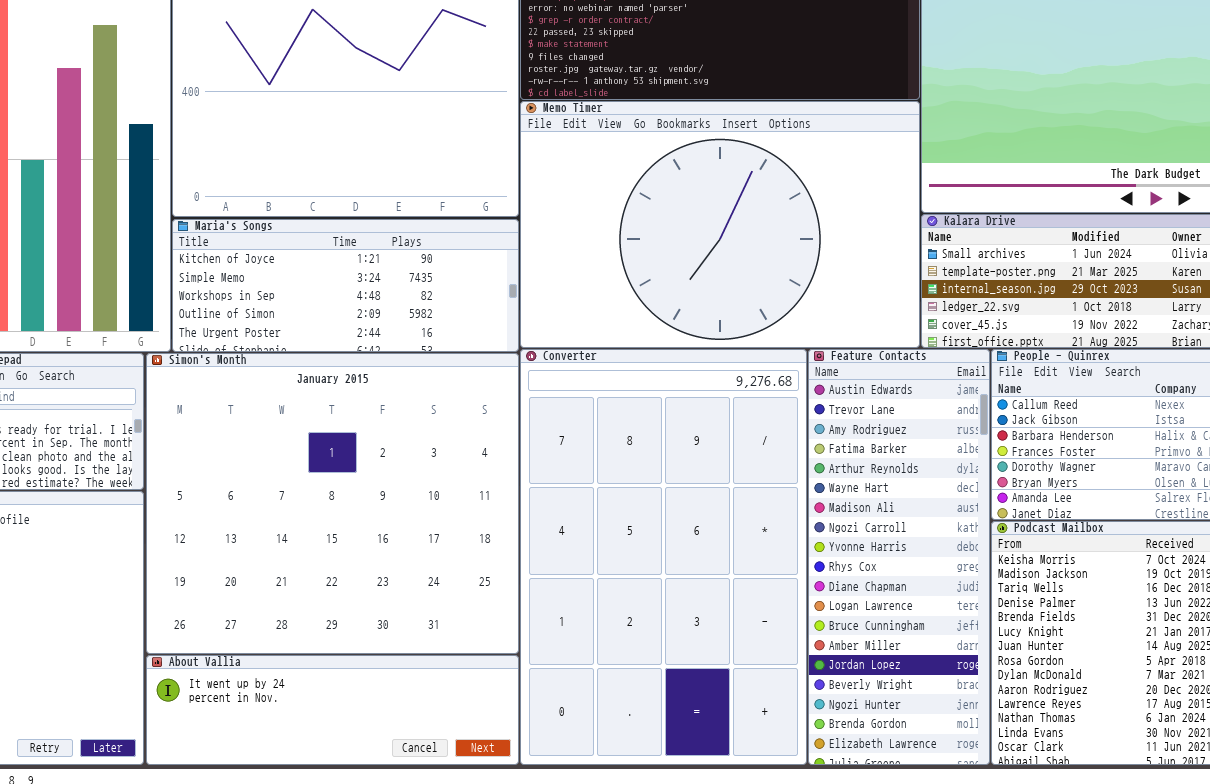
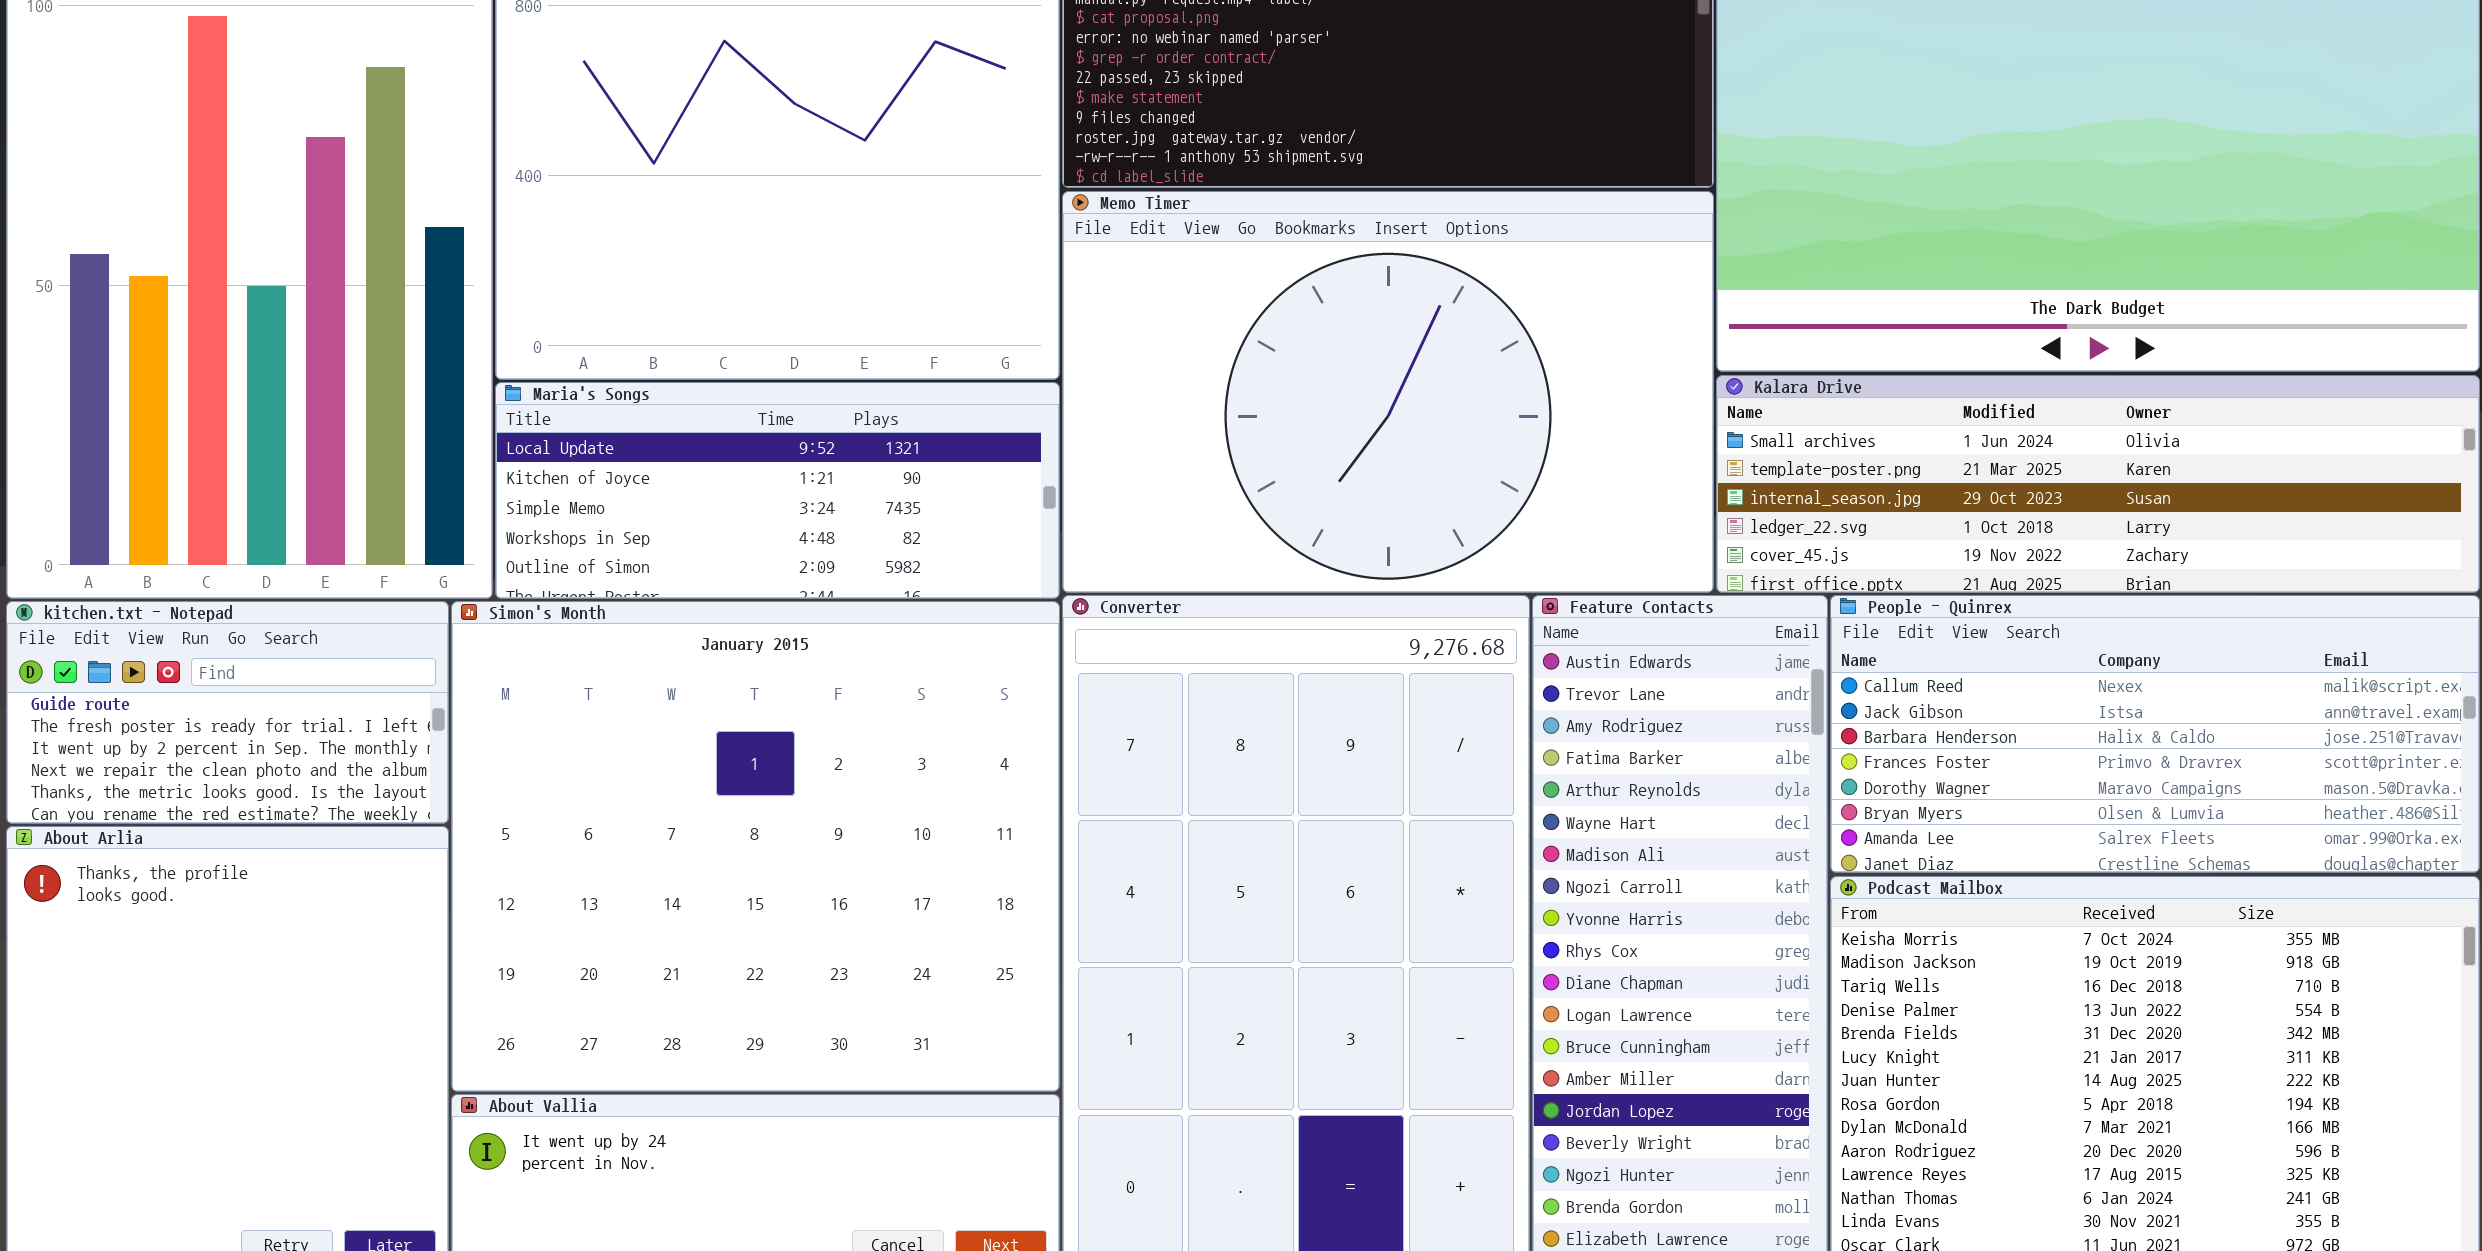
Maria's Songs: [172,219,519,352] -> [495,382,1060,599], scrolled up 1 row

